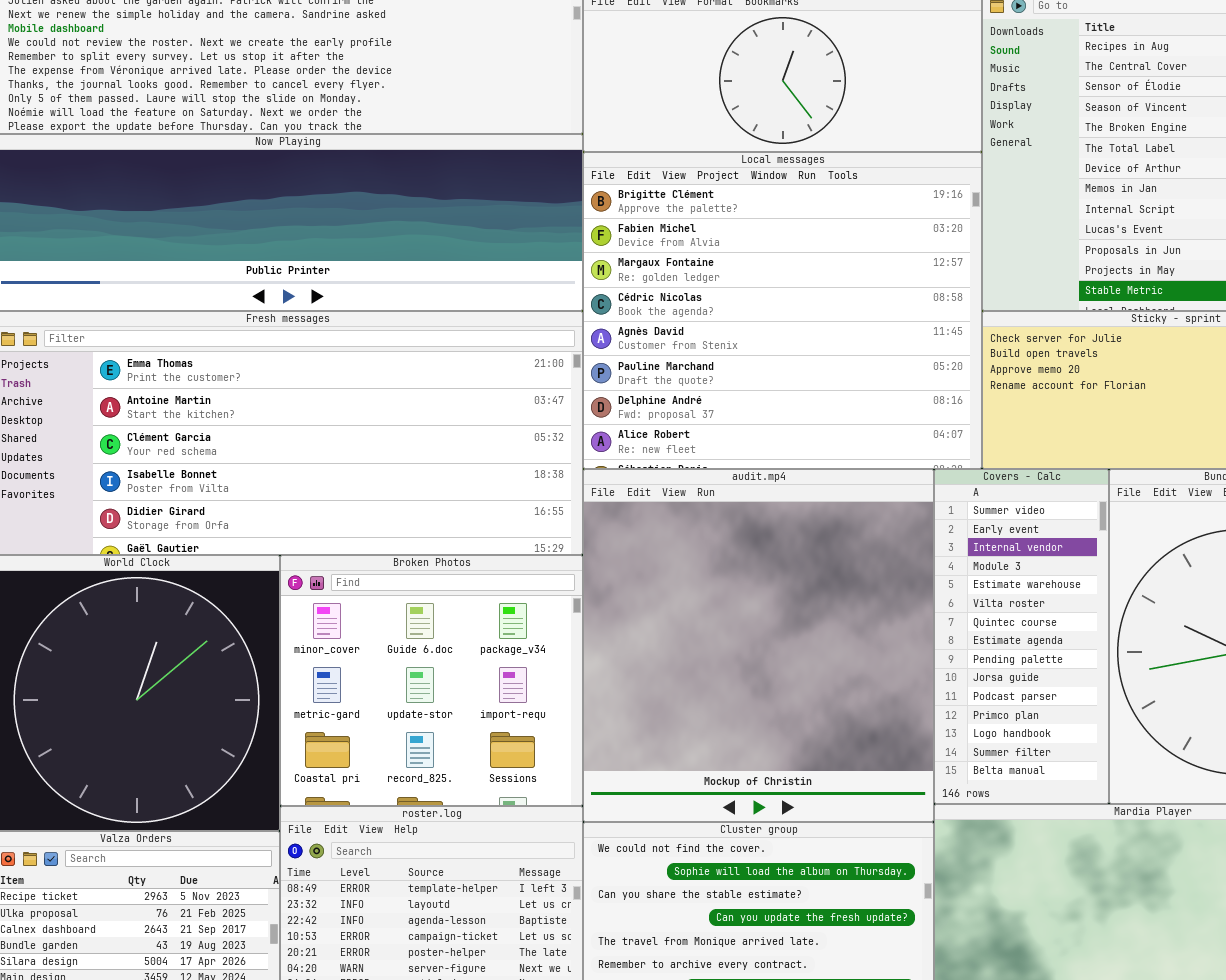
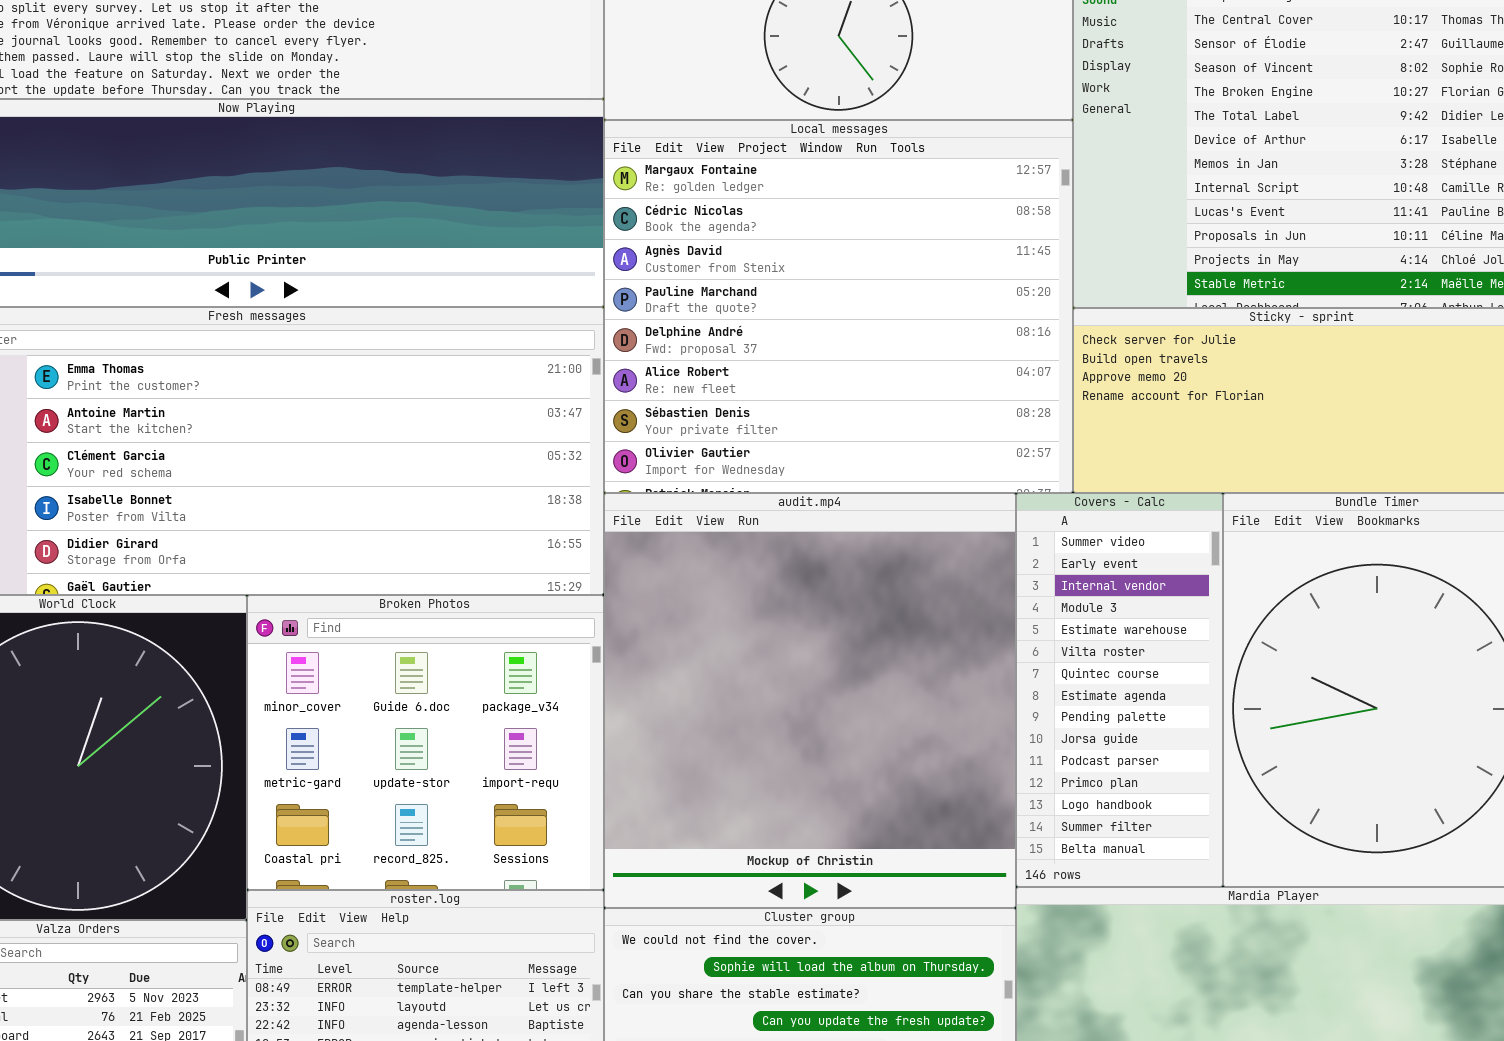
Local messages: [583,152,982,469] -> [604,120,1073,493], scrolled down 2 rows

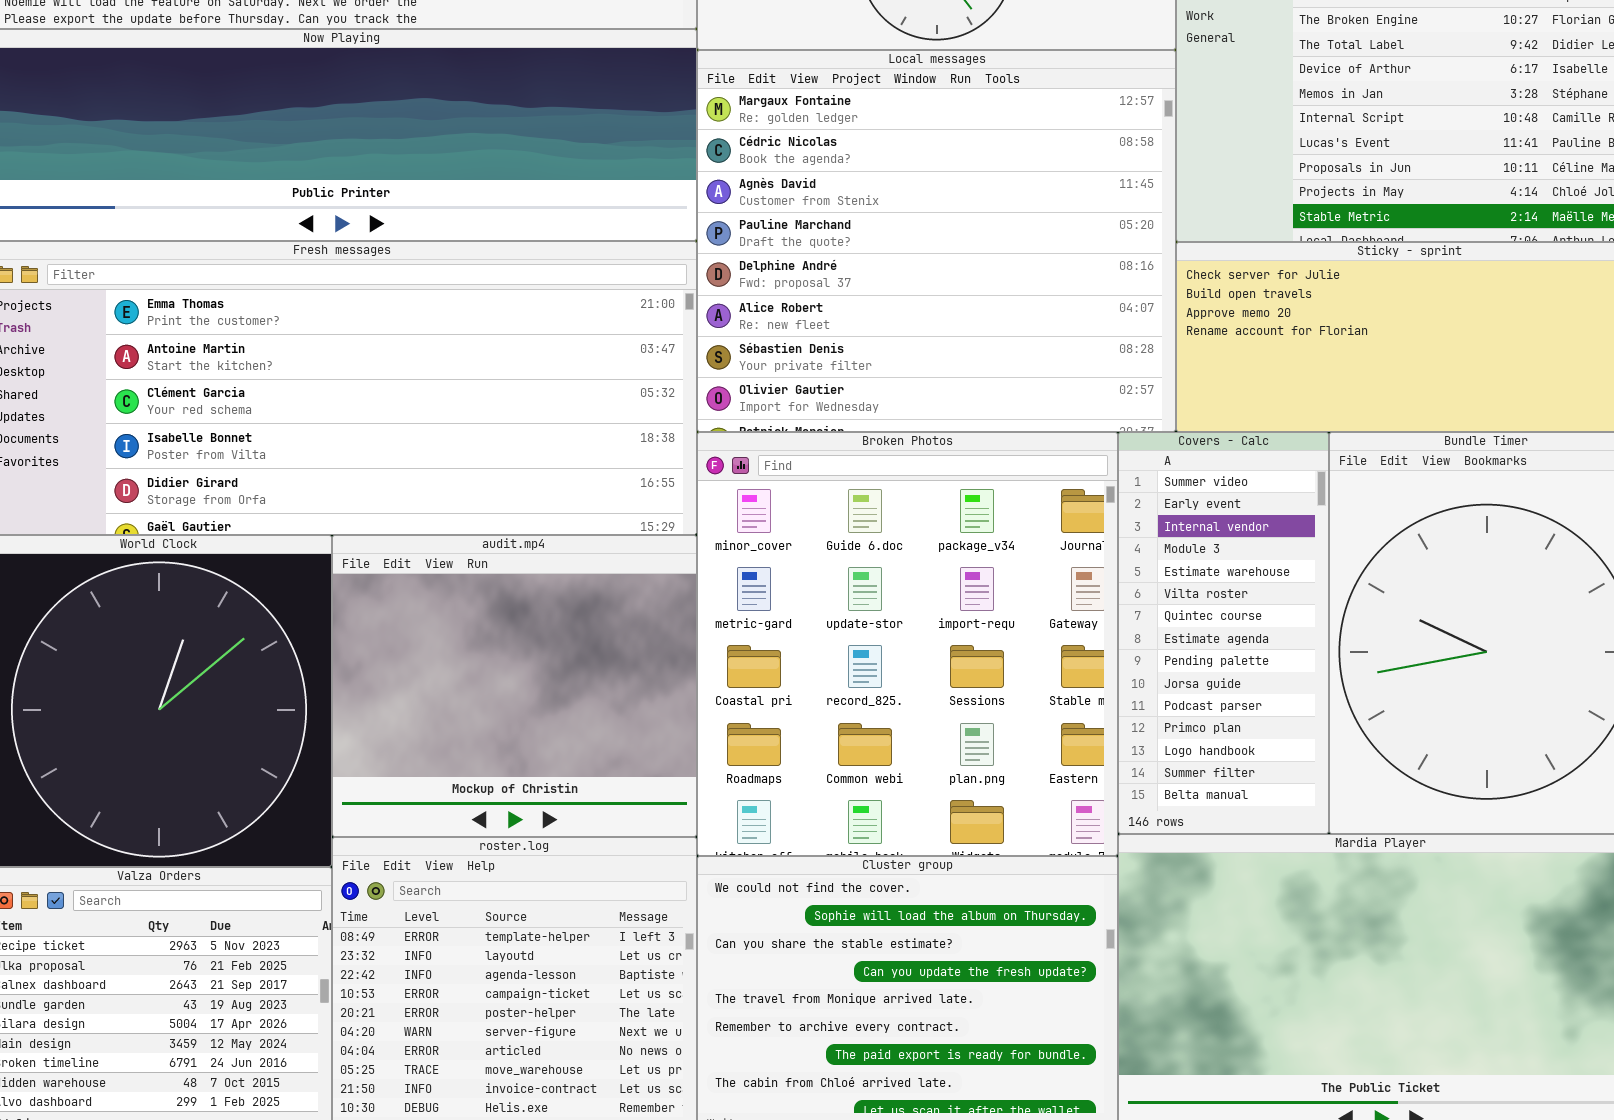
audit.mp4: [604,493,1016,908] -> [332,535,697,837], moved, resized
Broken Photos: [247,595,604,890] -> [697,432,1118,856], moved, resized

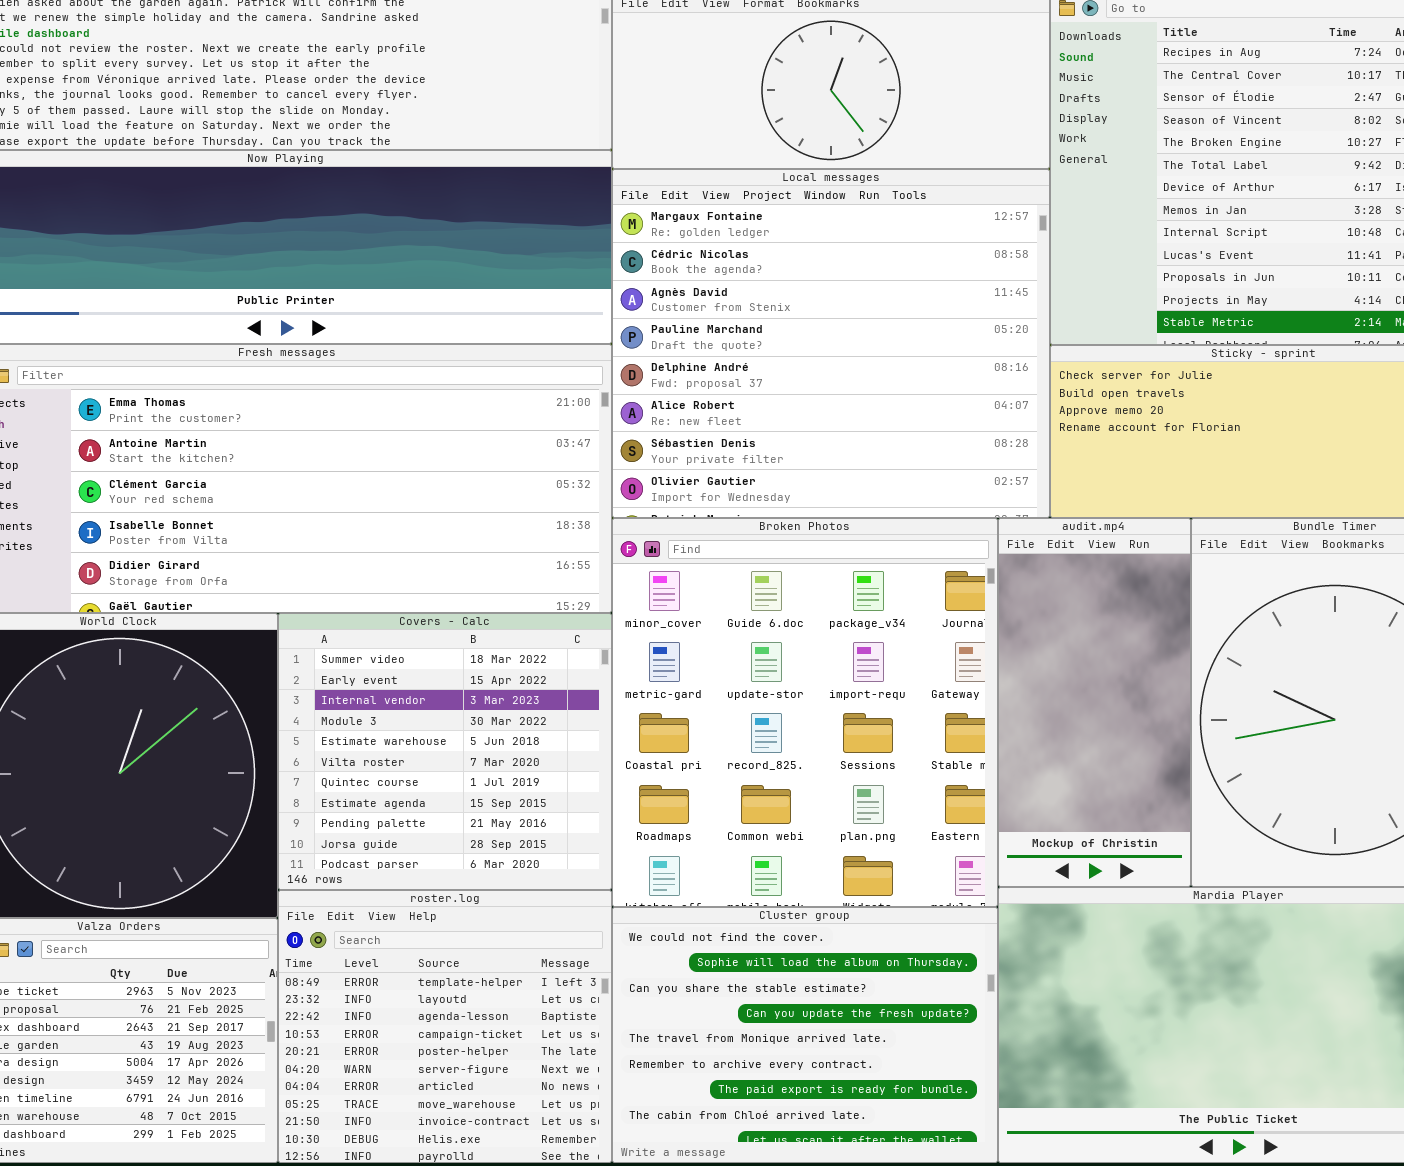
Covers - Calc: [1118,432,1329,834] -> [278,613,612,890], moved, resized
audit.mp4: [332,535,697,837] -> [998,518,1191,887], moved, resized

